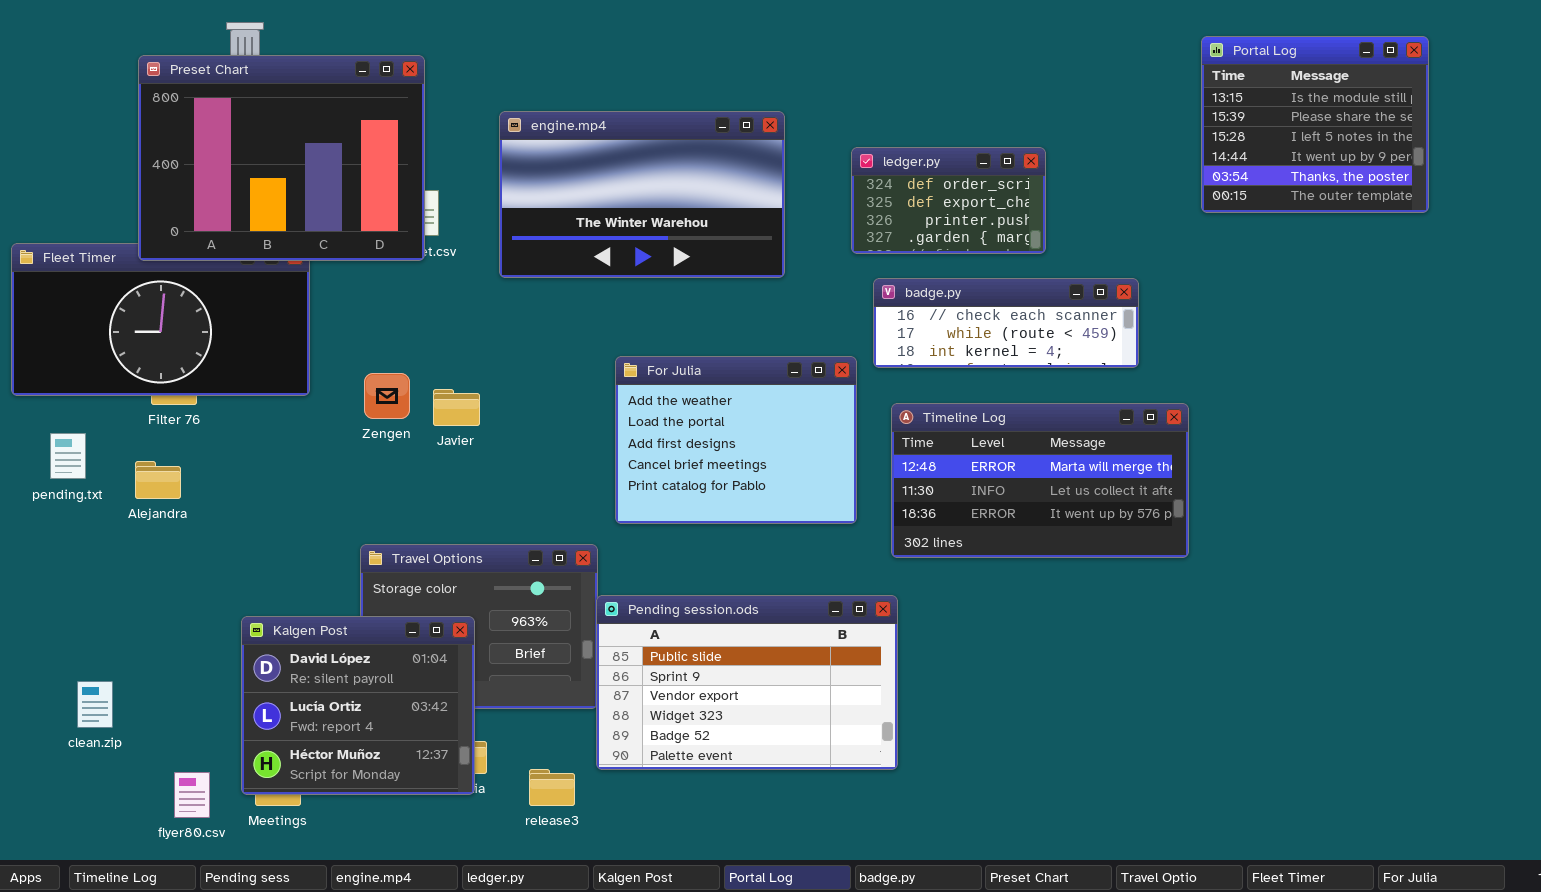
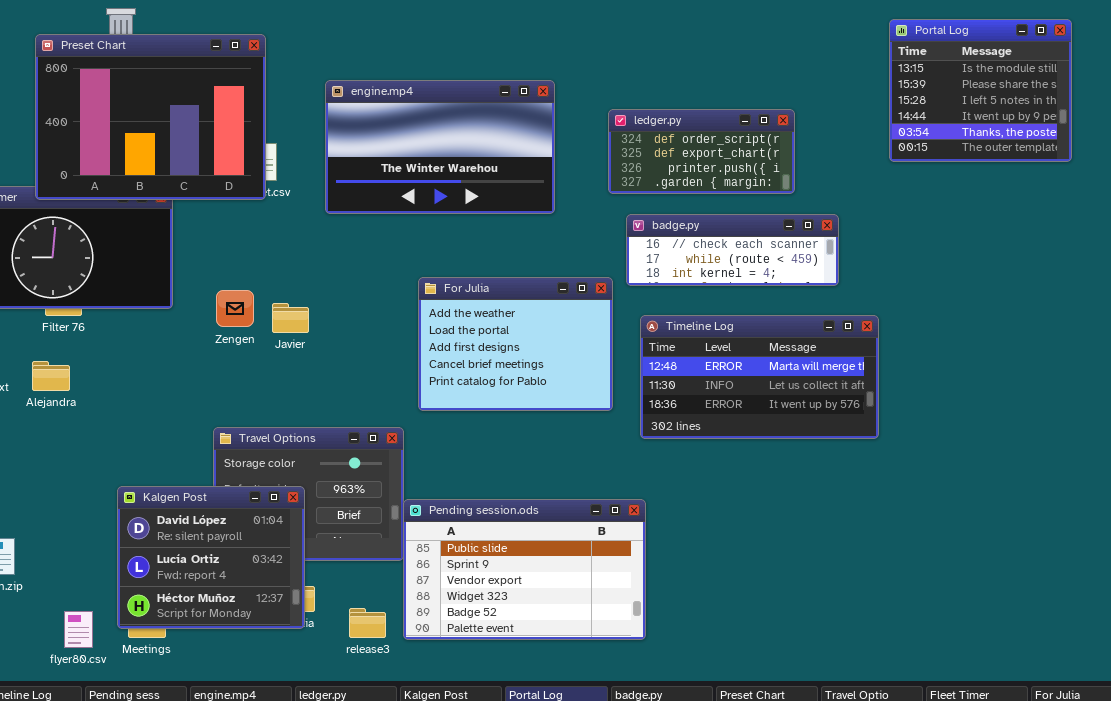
ledger.py: [851,147,1046,254] -> [608,109,795,194], resized
Pending session.ods: [596,595,898,770] -> [403,499,646,640], moved

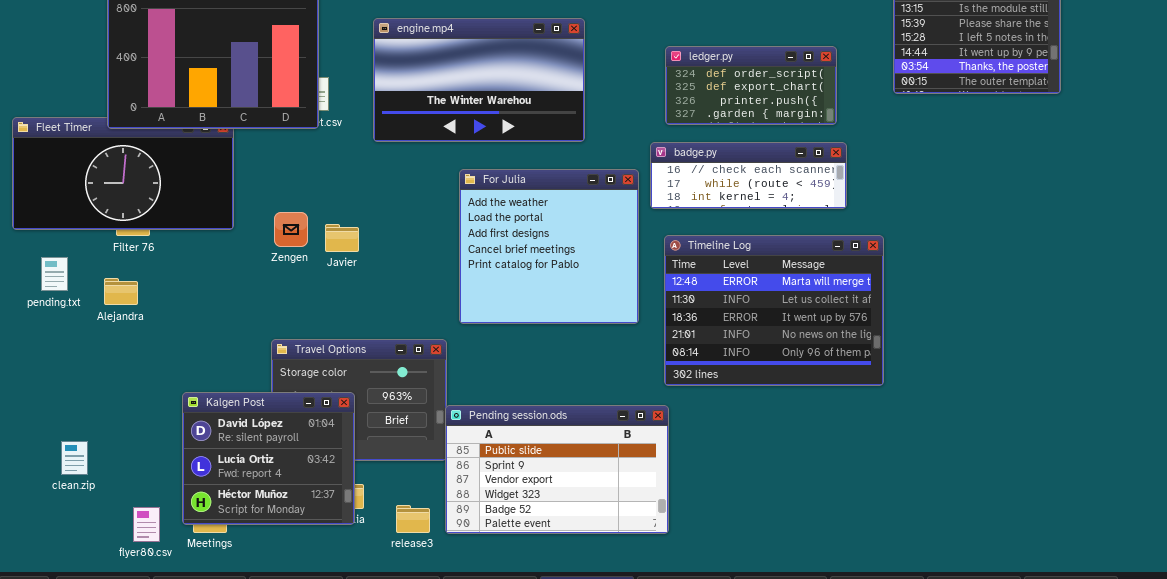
ledger.py: [608,109,795,194] -> [665,46,837,125], moved
For Julia: [418,277,613,411] -> [459,169,639,324], resized
Timeline Log: [640,315,879,439] -> [664,235,884,386], resized

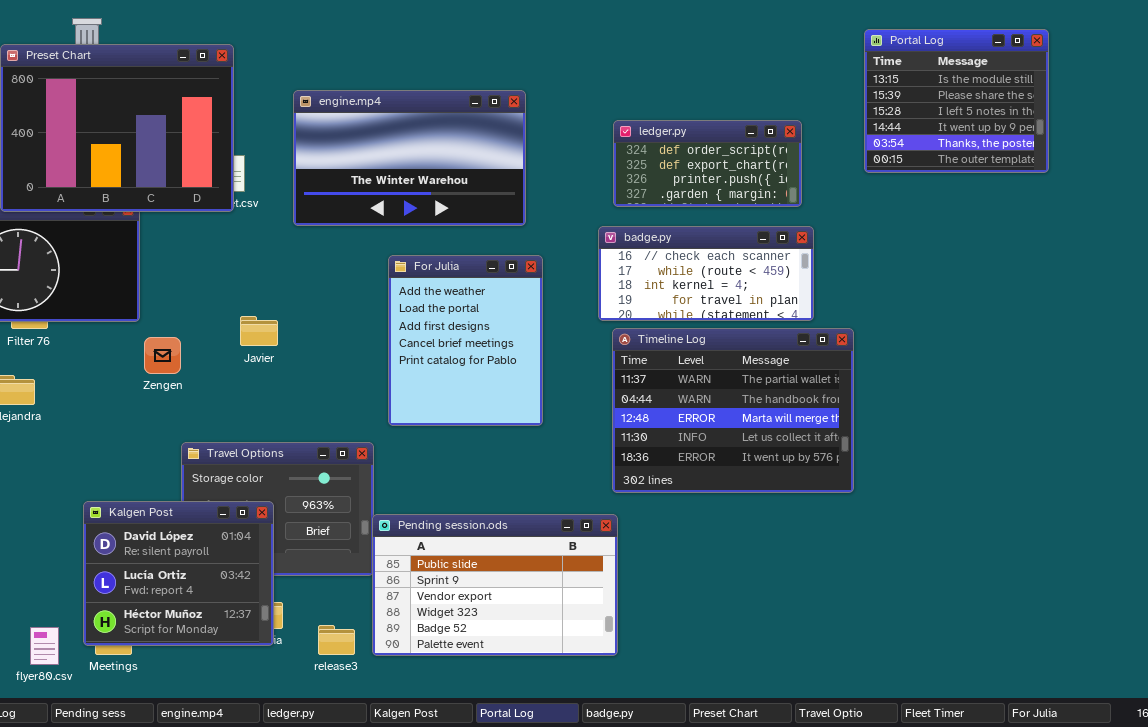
badge.py: [650,142,847,209] -> [598,226,814,321], resized
For Julia: [459,169,639,324] -> [388,255,543,426], resized
Zengen: [274,212,308,247] -> [144,337,181,374], moved
Timeline Log: [664,235,884,386] -> [612,328,854,493], scrolled up 2 rows

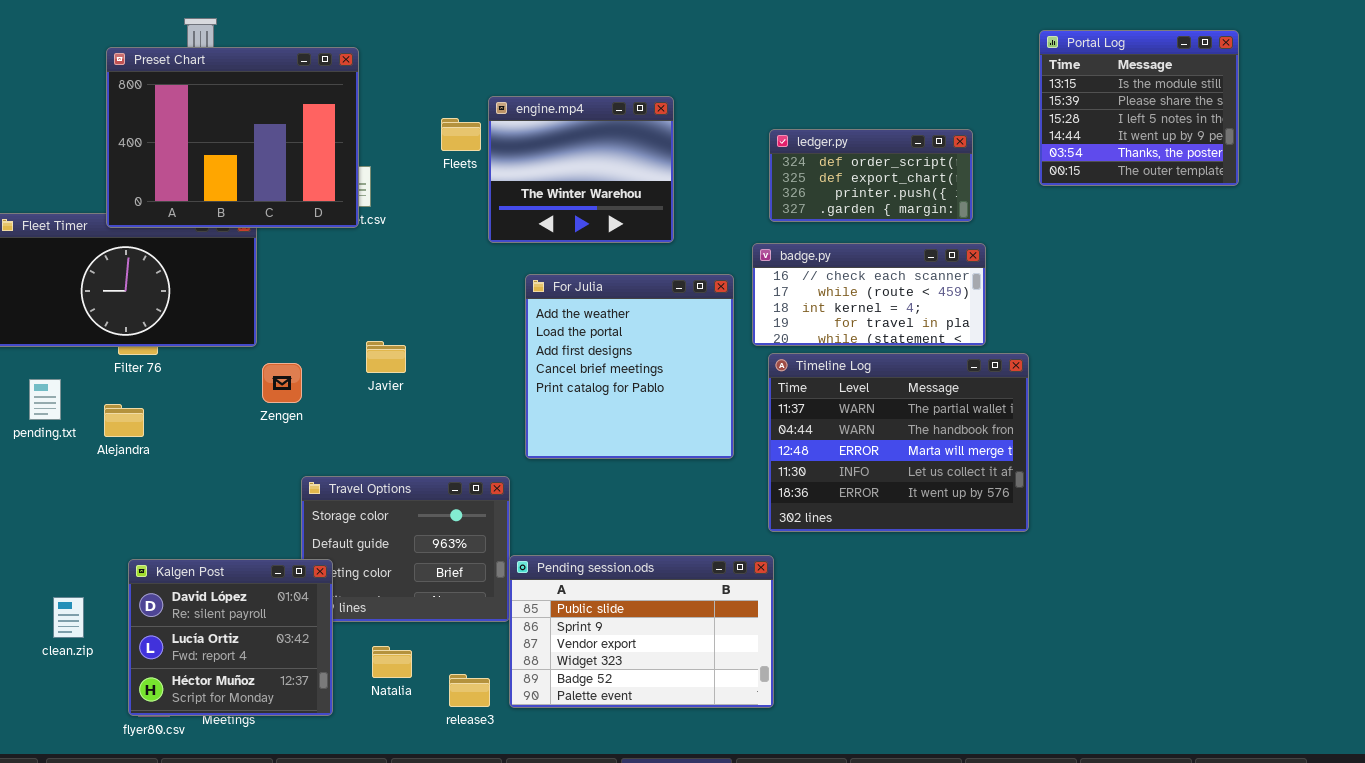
engine.mp4: [293,90,526,226] -> [488,96,674,243], resized
For Julia: [388,255,543,426] -> [525,274,734,459], resized
Kalgen Post: [83,501,274,646] -> [128,559,333,716], moved

